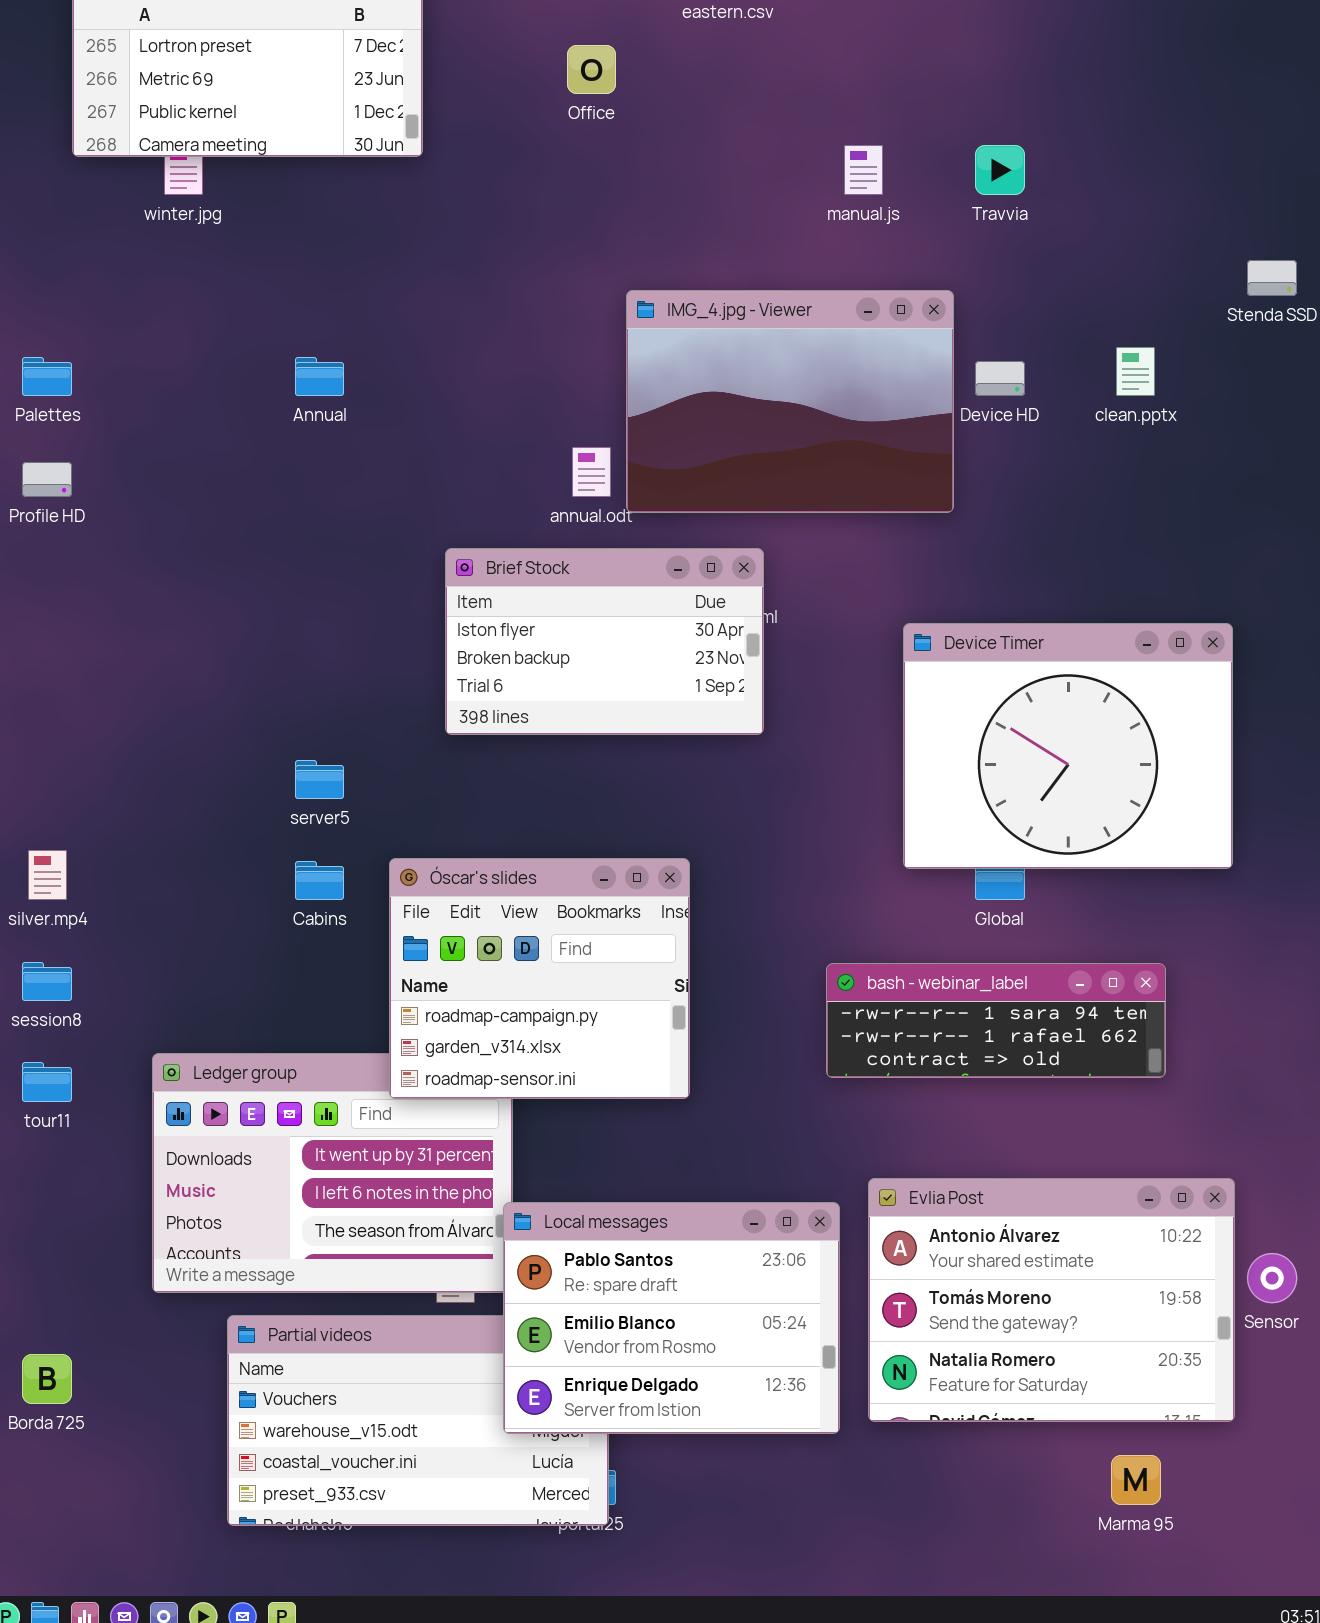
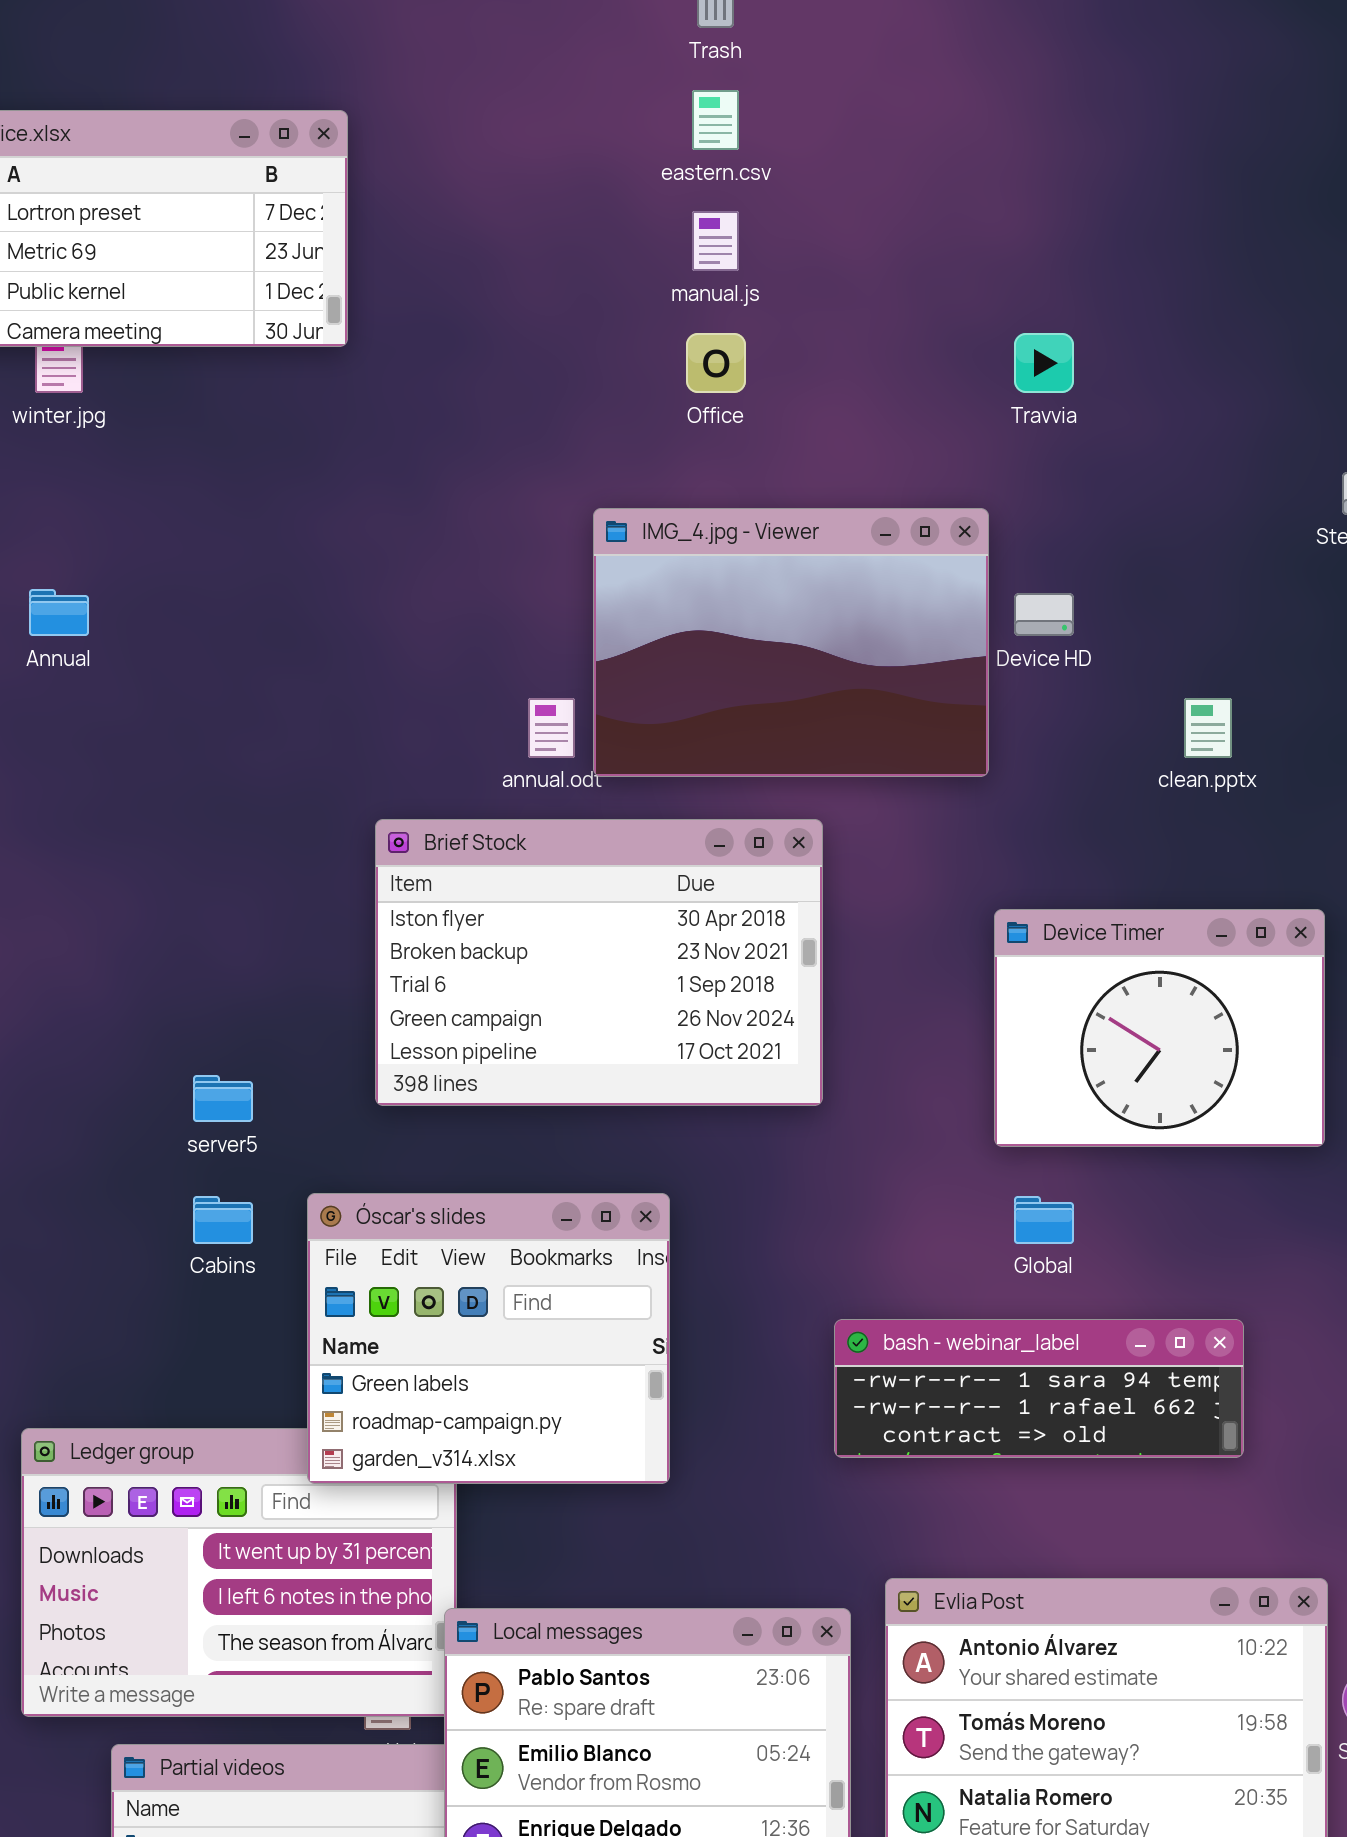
Office: [567,45,616,94] -> [686,333,746,393], moved
manual.js: [844,145,883,195] -> [692,211,739,271], moved
clean.pptx: [1116,347,1155,396] -> [1184,698,1232,758], moved
Annual: [295,357,344,396] -> [29,589,89,636], moved
Brief Stock: [445,548,764,735] -> [375,819,823,1106], resized
Device Timer: [903,623,1233,869] -> [994,909,1325,1147], resized
Óscar's slides: [389,858,690,1099] -> [307,1193,670,1484], scrolled up 1 row

